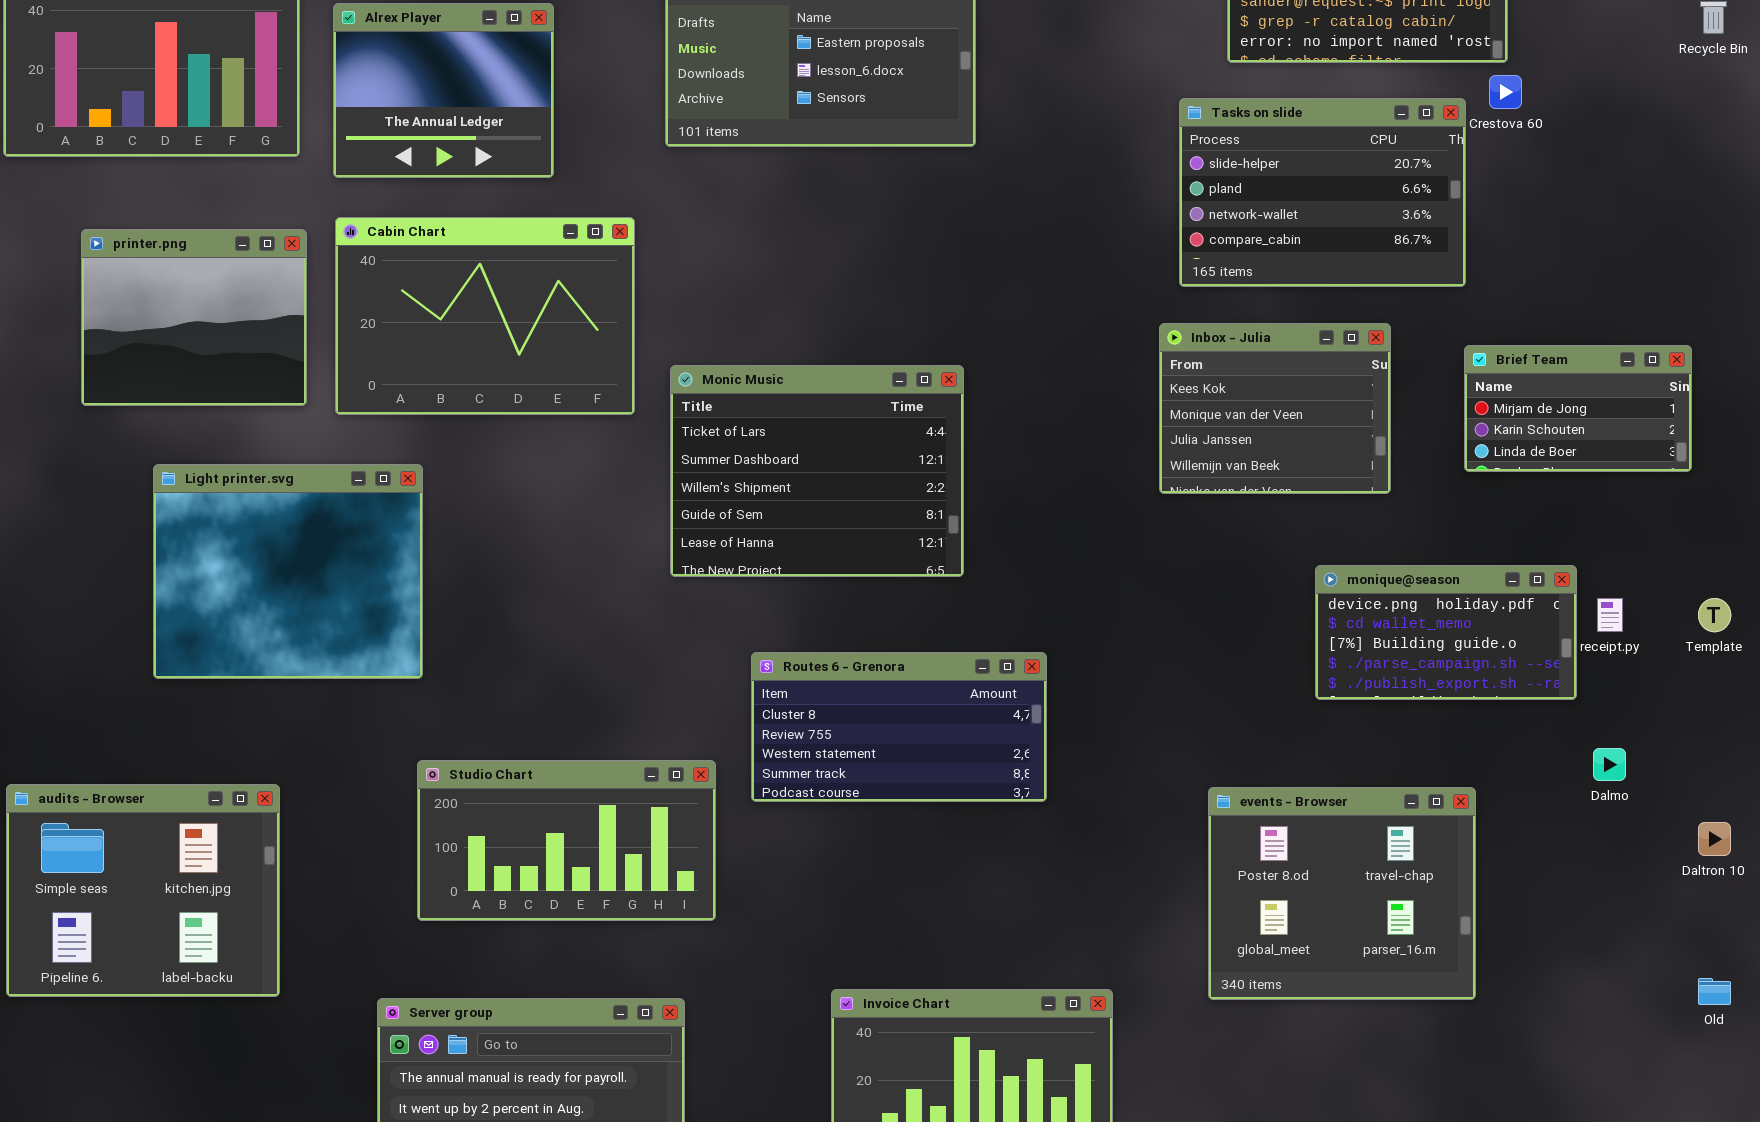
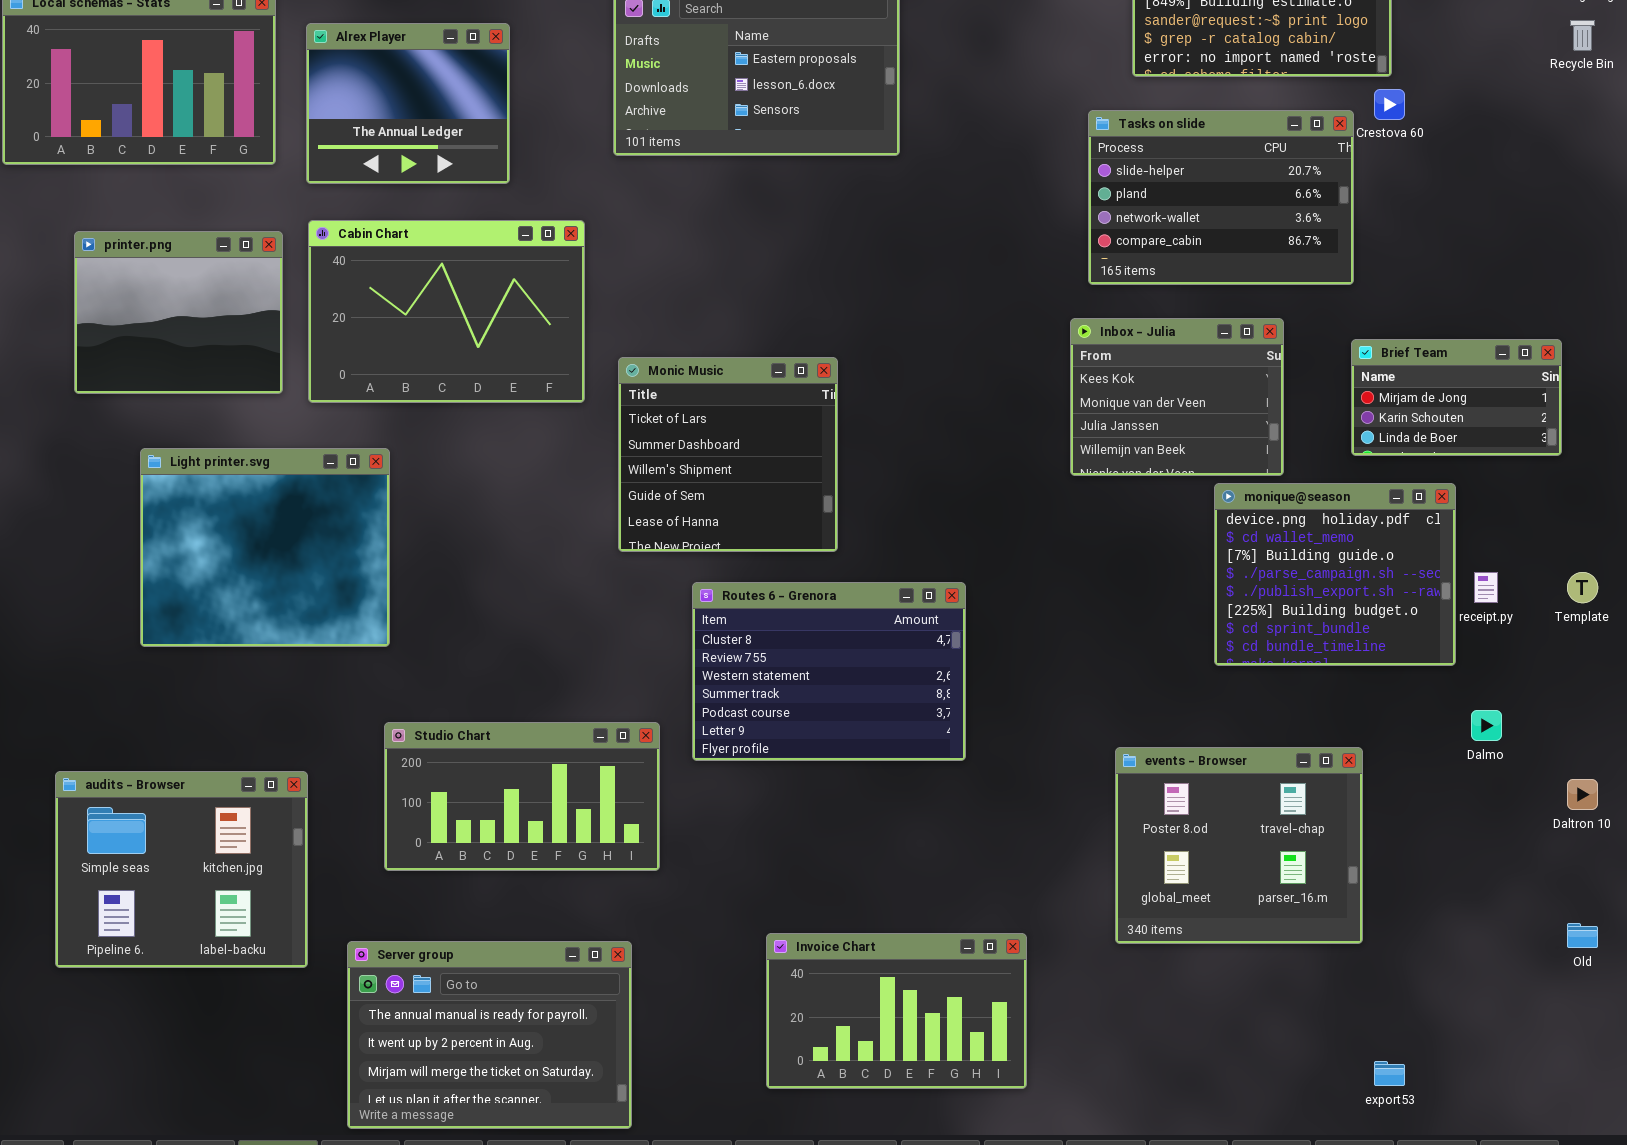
Monic Music: [670,365,964,577] -> [618,357,838,552], resized
monique@season: [1315,565,1577,700] -> [1214,483,1456,666], resized
Routes 6 - Grenora: [751,652,1047,802] -> [692,582,966,761], resized
audits - Browser: [6,784,280,997] -> [55,771,308,968], moved

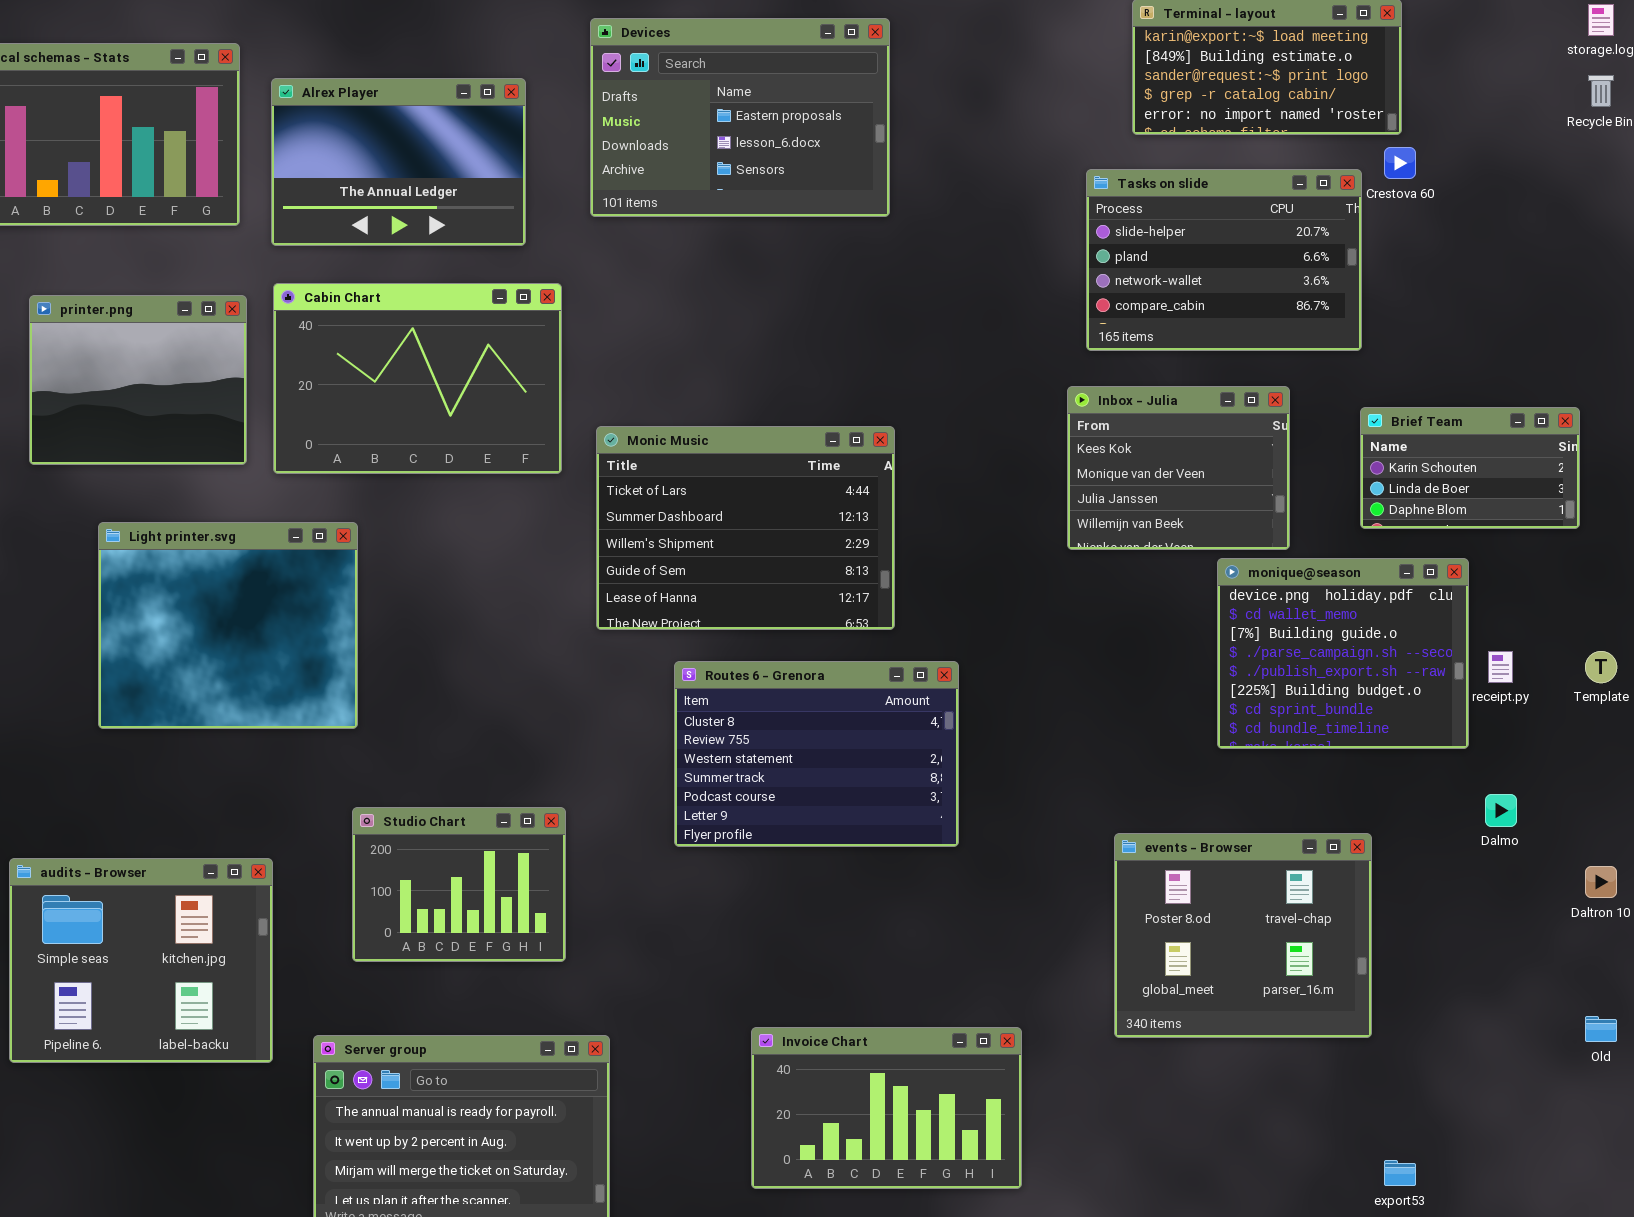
Alrex Player: [306,23,510,184] -> [271,78,526,246], resized
Brief Team: [1351,339,1562,456] -> [1360,407,1580,529], scrolled down 1 row
Monic Music: [618,357,838,552] -> [596,426,895,630], resized
Studio Chart: [384,722,660,871] -> [352,807,566,962], resized

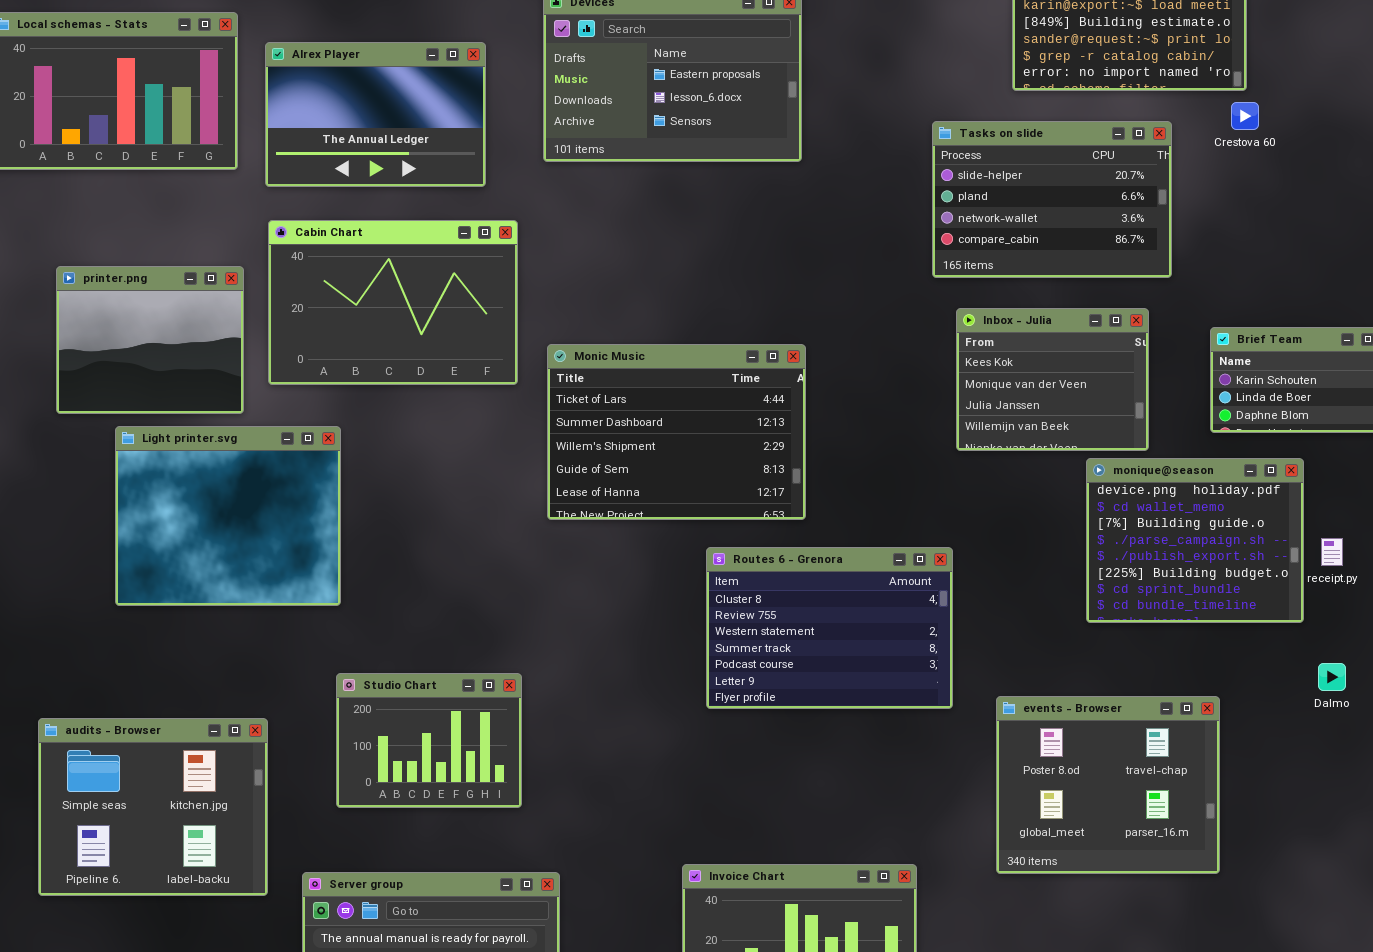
Tasks on slide: [1086,169,1362,351] -> [932,121,1172,278], moved
printer.png: [29,295,247,465] -> [56,266,244,414], moved
Routes 6 - Grenora: [674,661,959,847] -> [706,547,953,709], moved

